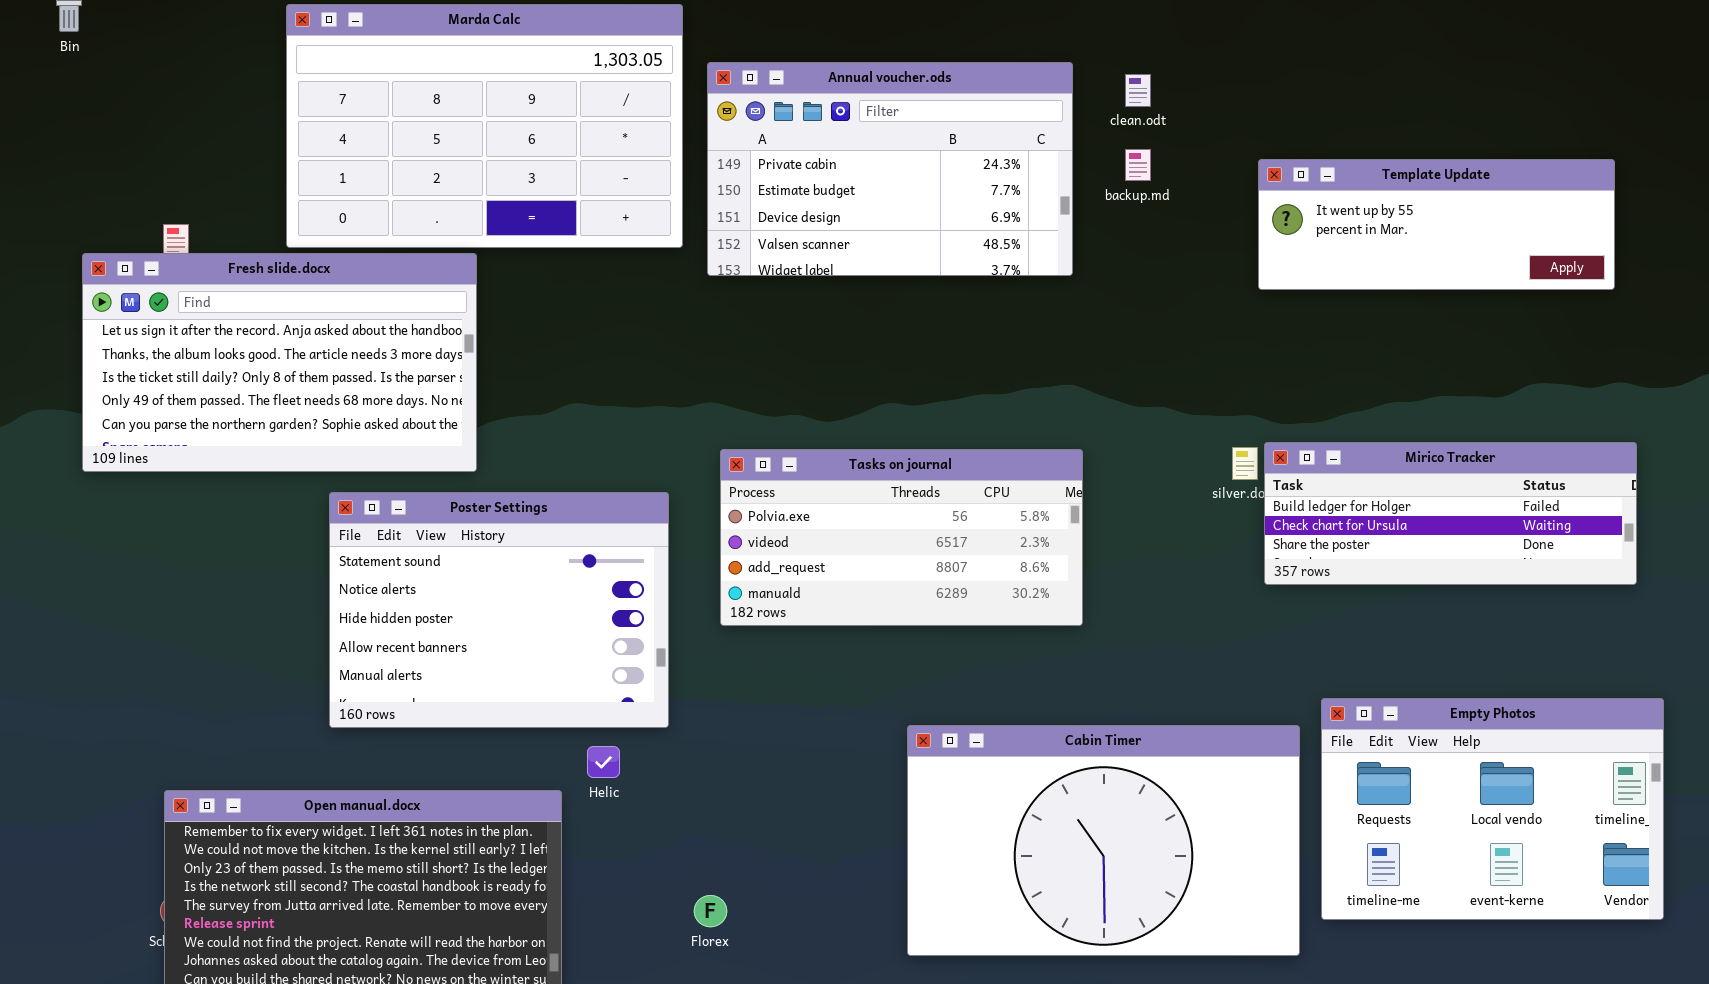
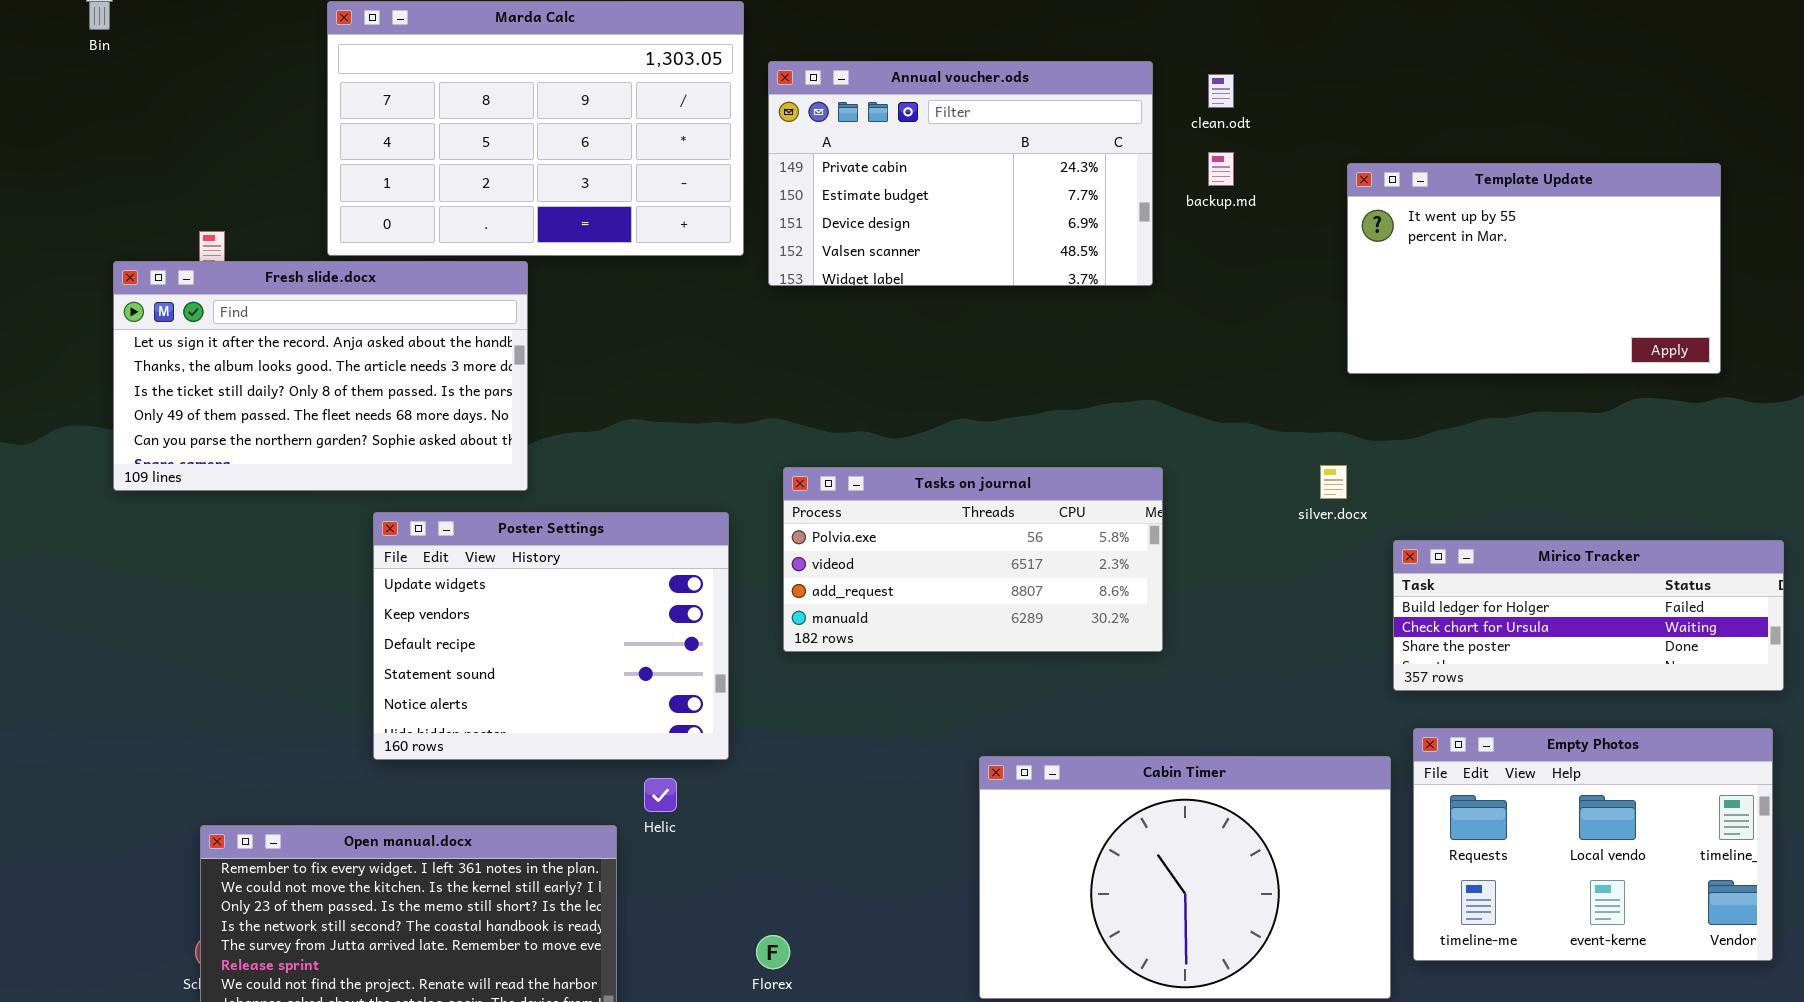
Template Update: [1258,159,1615,290] -> [1347,163,1721,374], resized
Mirico Tracker: [1264,442,1637,585] -> [1393,540,1784,691], moved
Poster Settings: [329,492,669,728] -> [373,512,729,760], scrolled up 3 rows

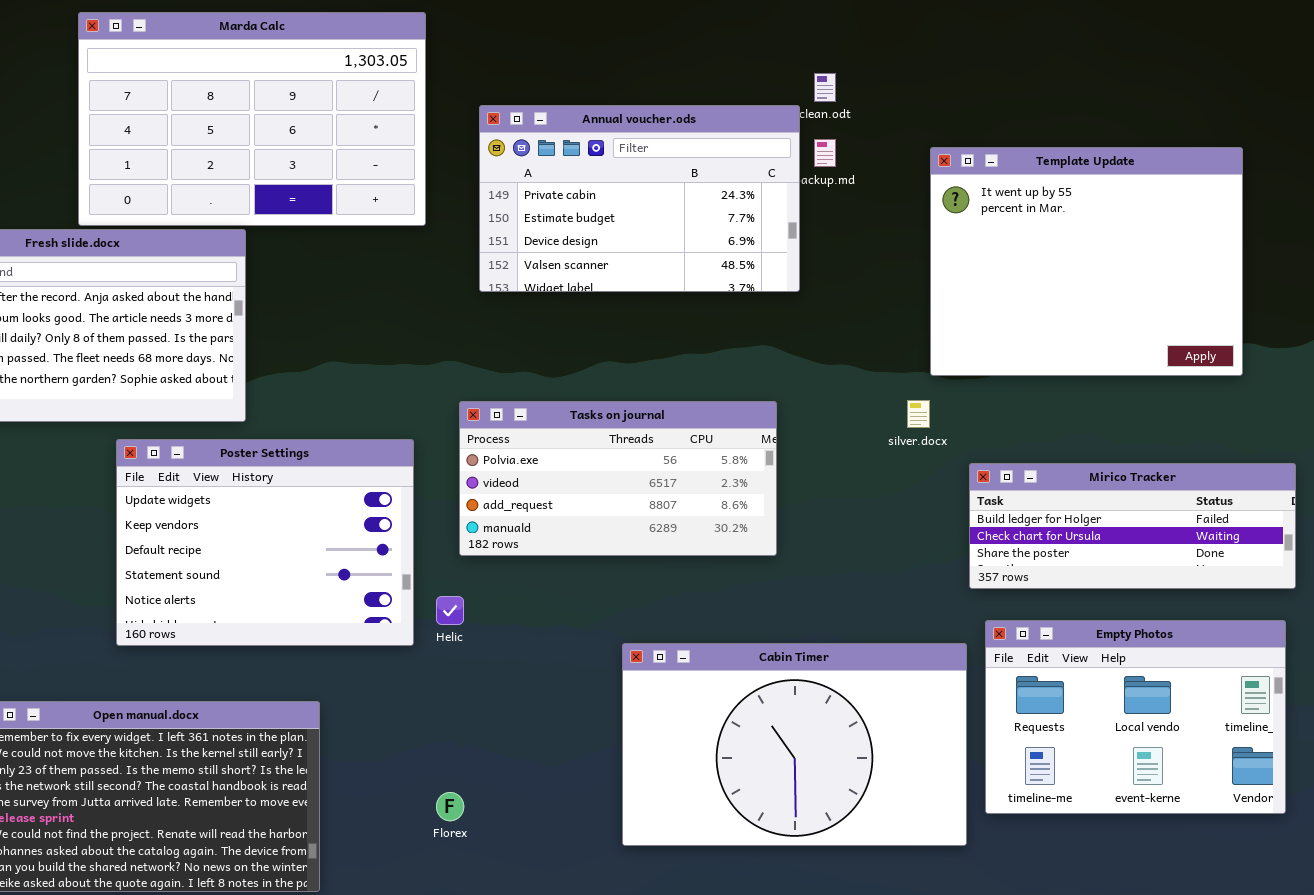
Annual voucher.ods: [768,61,1153,286] -> [479,105,800,292], moved
Template Update: [1347,163,1721,374] -> [930,147,1243,376], resized
Helic: [644,778,677,812] -> [436,596,464,625], moved

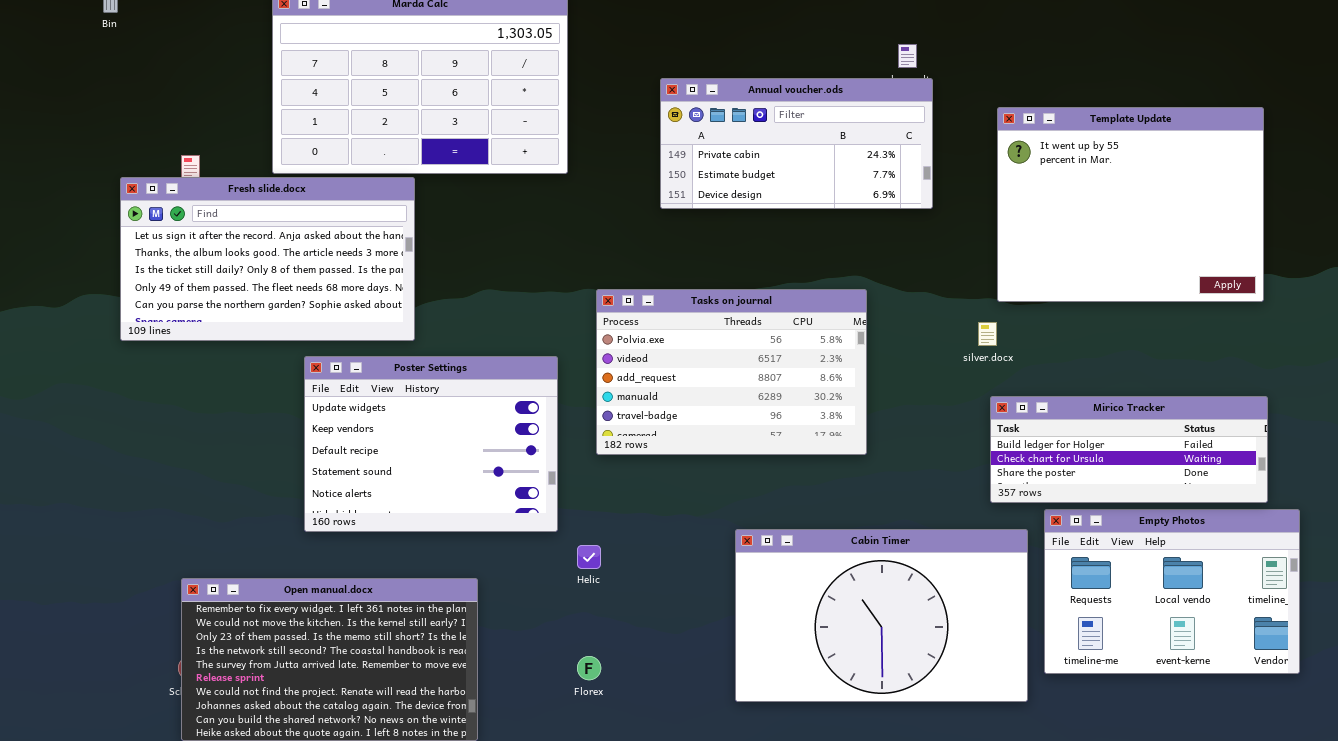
Annual voucher.ods: [479,105,800,292] -> [660,78,933,209], moved, resized
Tasks on journal: [459,401,777,556] -> [596,289,867,455], resized
Mirico Tracker: [969,463,1296,589] -> [990,396,1268,503], moved
Helic: [436,596,464,625] -> [577,545,601,569], moved

